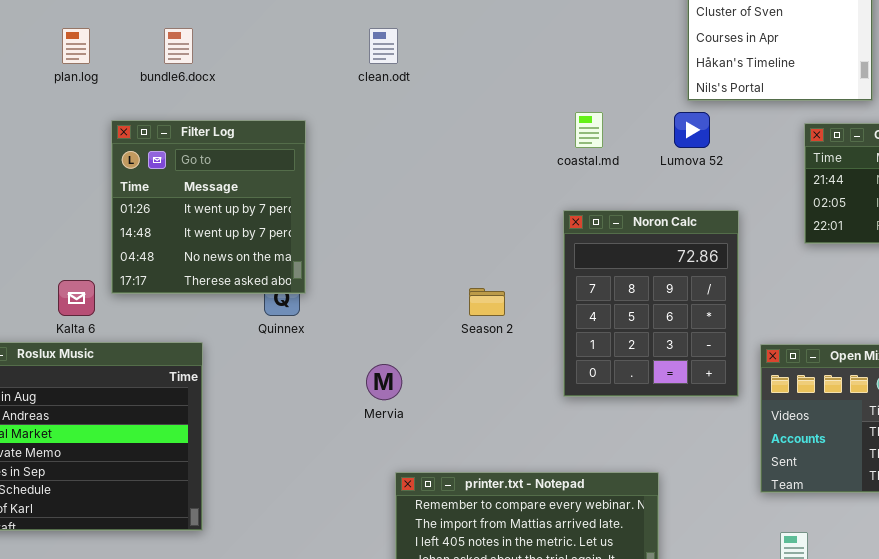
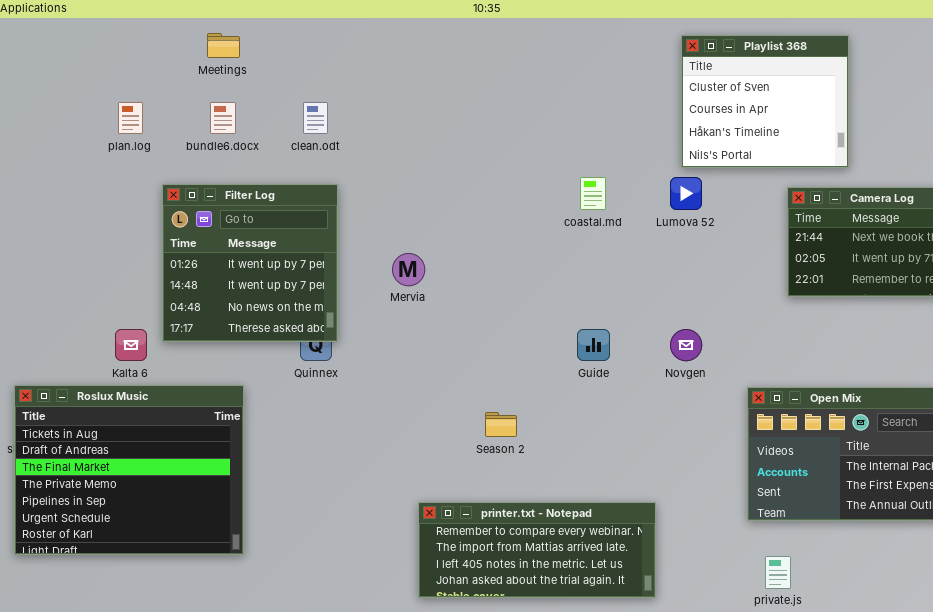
clean.odt: [369,28,398,64] -> [303,102,328,134], moved
Noron Calc: [563,210,739,397] -> none, closed
Season 2: [469,288,505,316] -> [485,412,517,437], moved
Mervia: [366,364,402,400] -> [392,253,425,286], moved

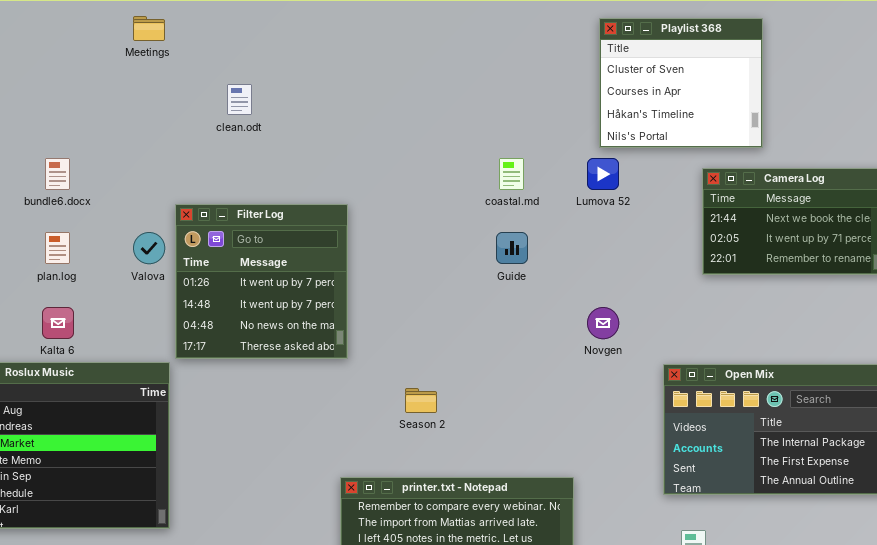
plan.log: [118,102,143,134] -> [45,232,70,264], moved
bundle6.docx: [210,102,236,134] -> [45,158,70,190], moved
Filter Log: [162,184,338,342] -> [175,204,348,359], moved
Guide: [577,329,610,361] -> [496,232,528,264], moved

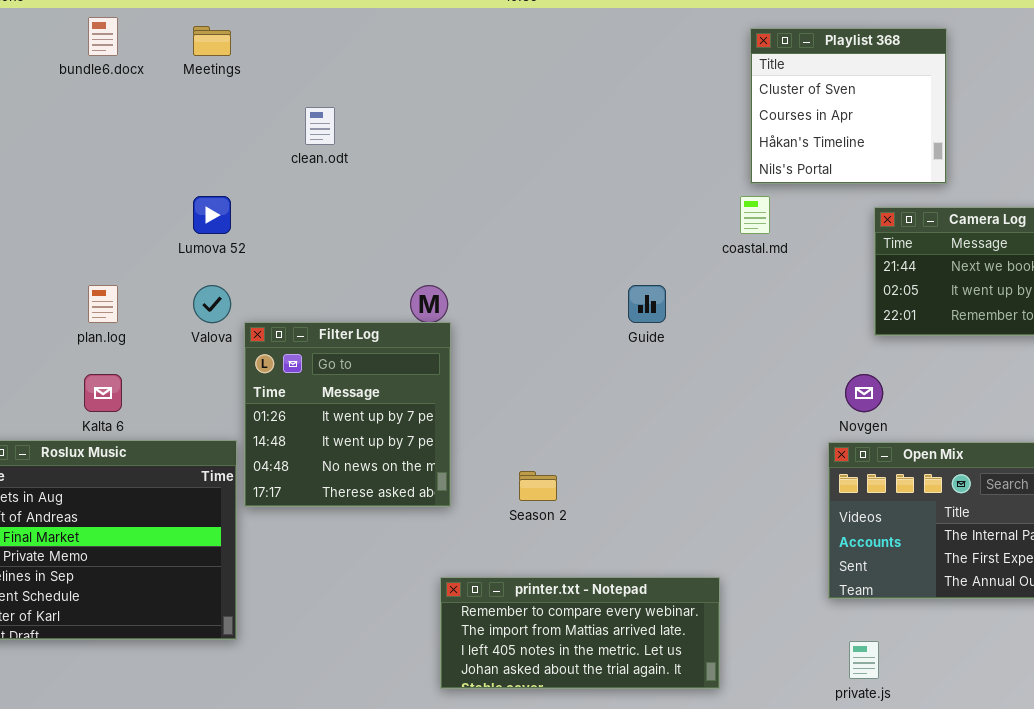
bundle6.docx: [45,158,70,190] -> [88,17,118,56], moved
coastal.md: [499,158,524,190] -> [740,196,770,234], moved
Lumova 52: [587,158,619,190] -> [193,196,231,234], moved
Filter Log: [175,204,348,359] -> [244,322,451,507], moved
Novgen: [587,307,619,339] -> [845,374,883,412], moved

